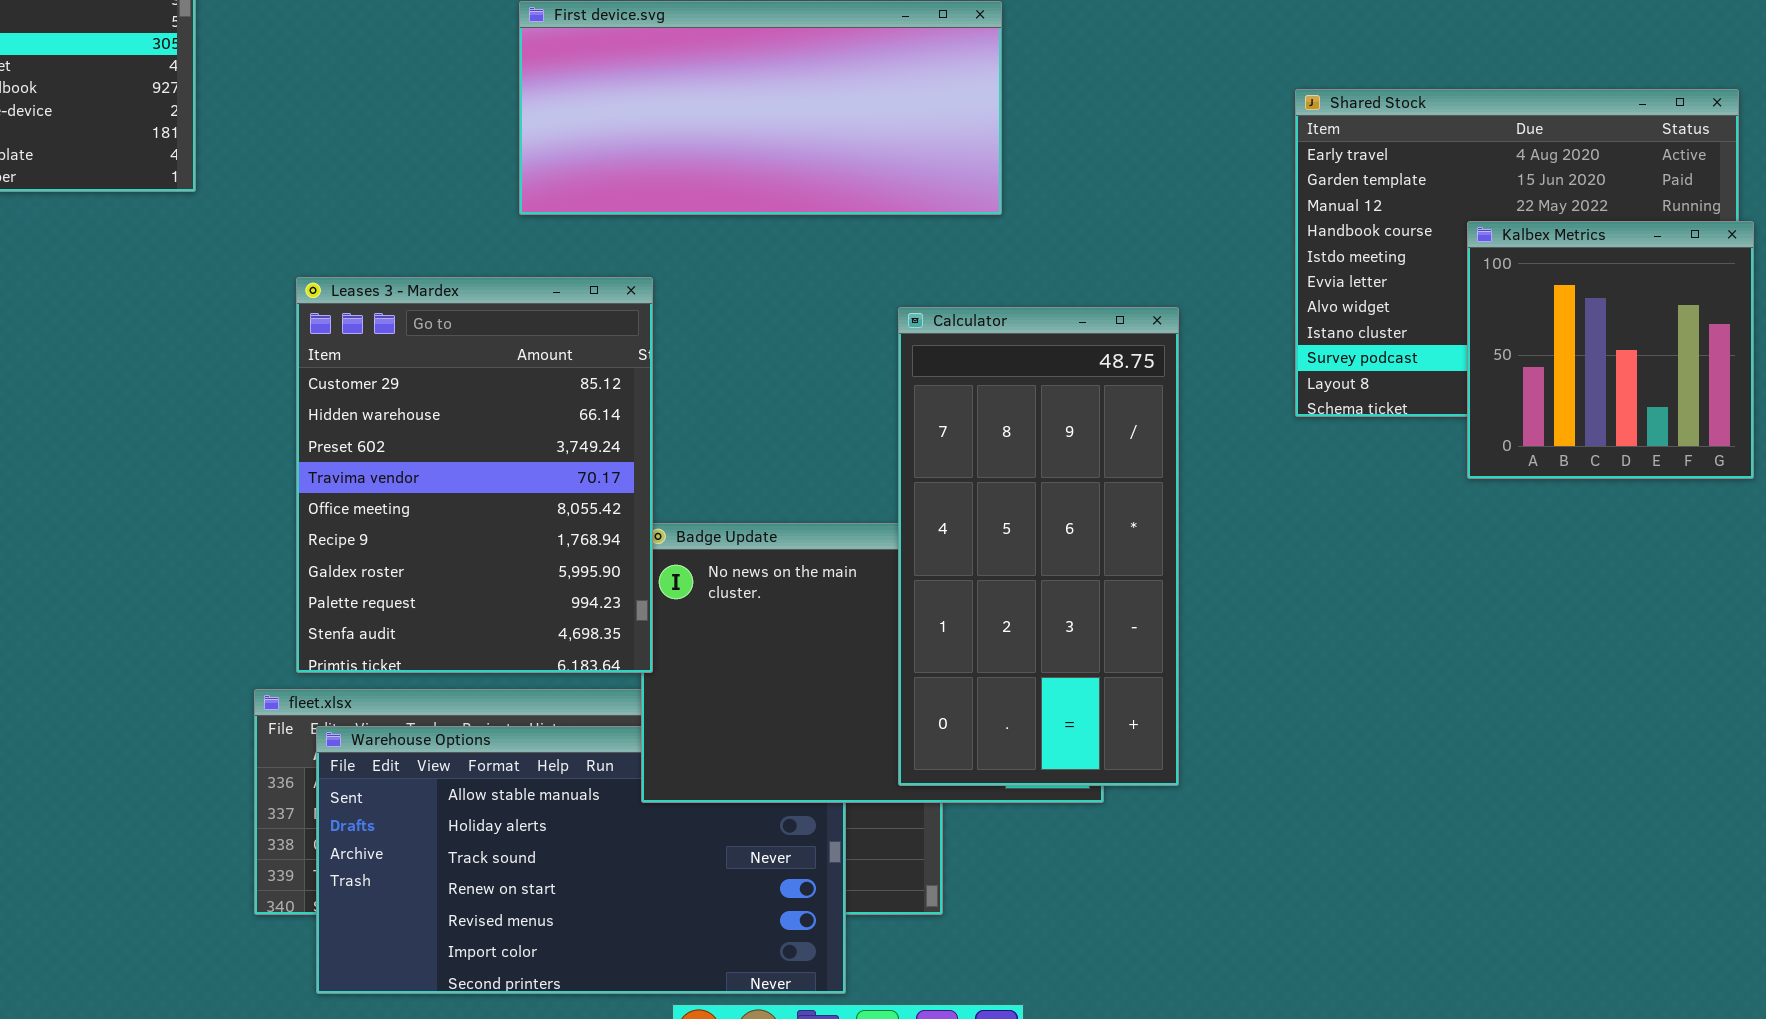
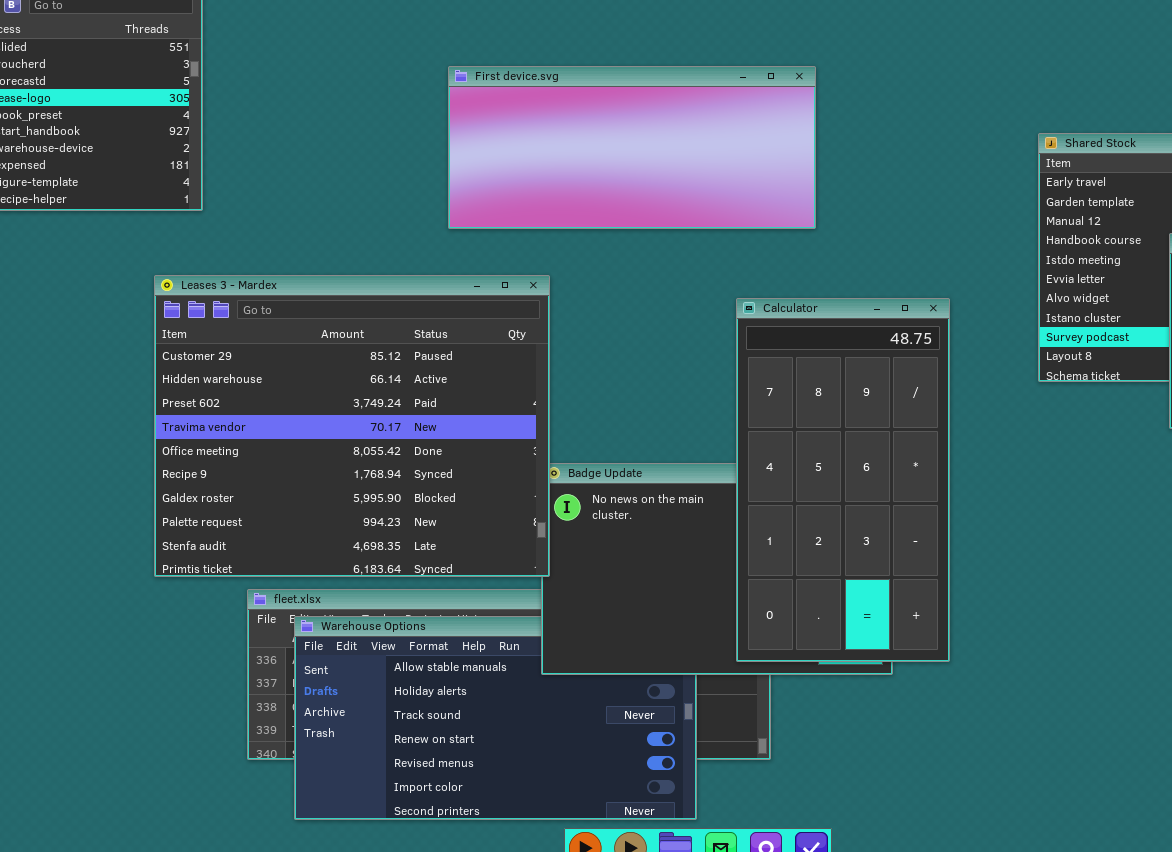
Leases 3 - Mardex: [296,277,653,673] -> [154,275,550,577], resized

